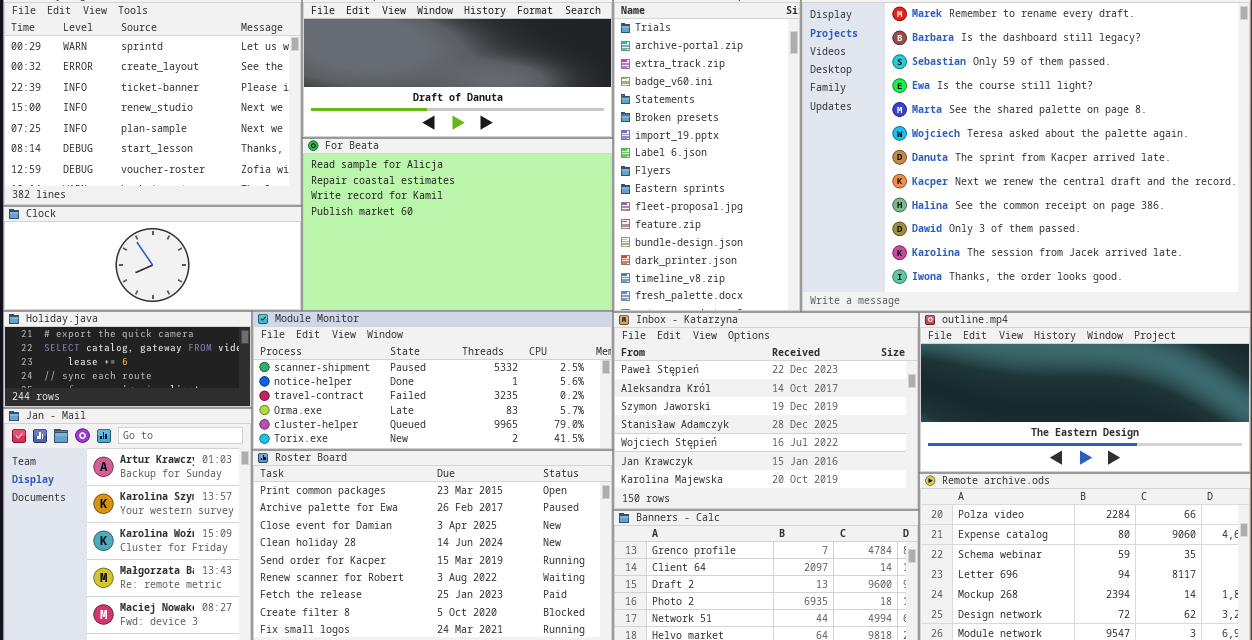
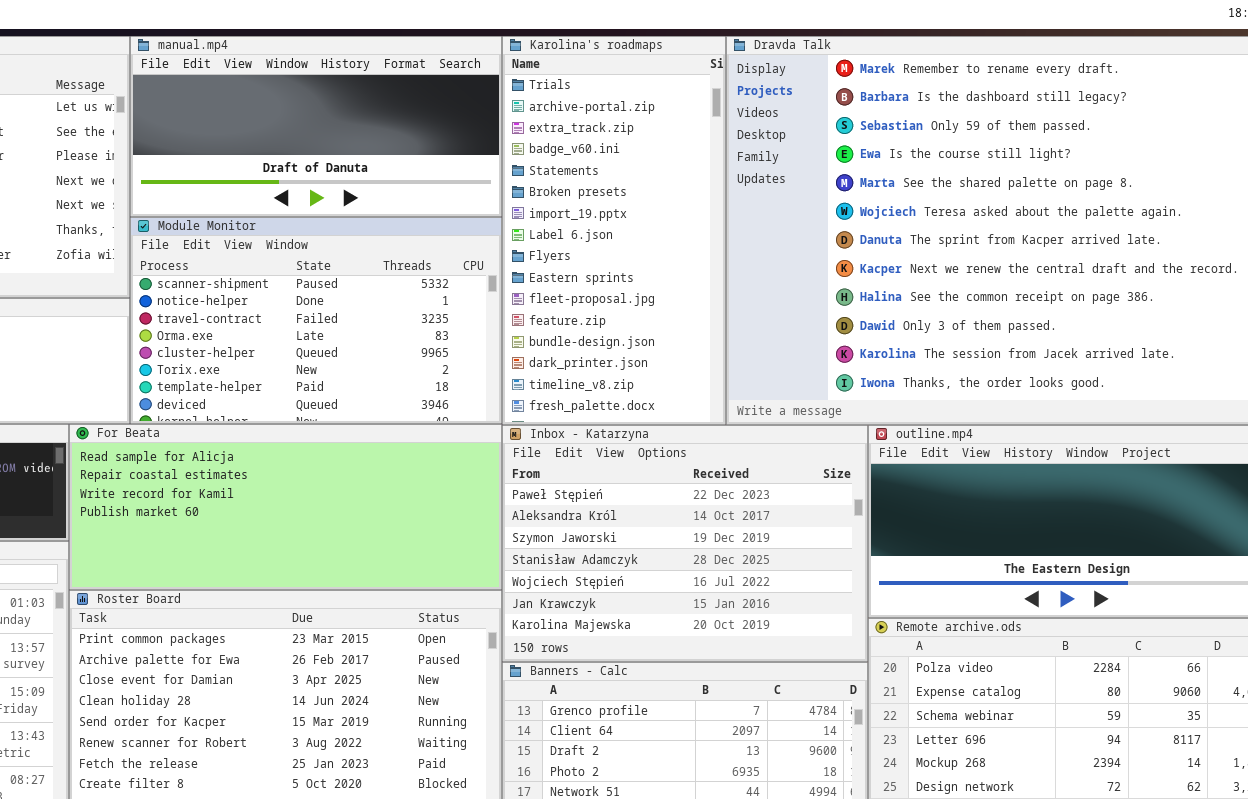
For Beata: [302,138,613,311] -> [69,424,502,590], moved, resized
Module Monitor: [252,311,613,450] -> [130,217,502,424], moved, resized

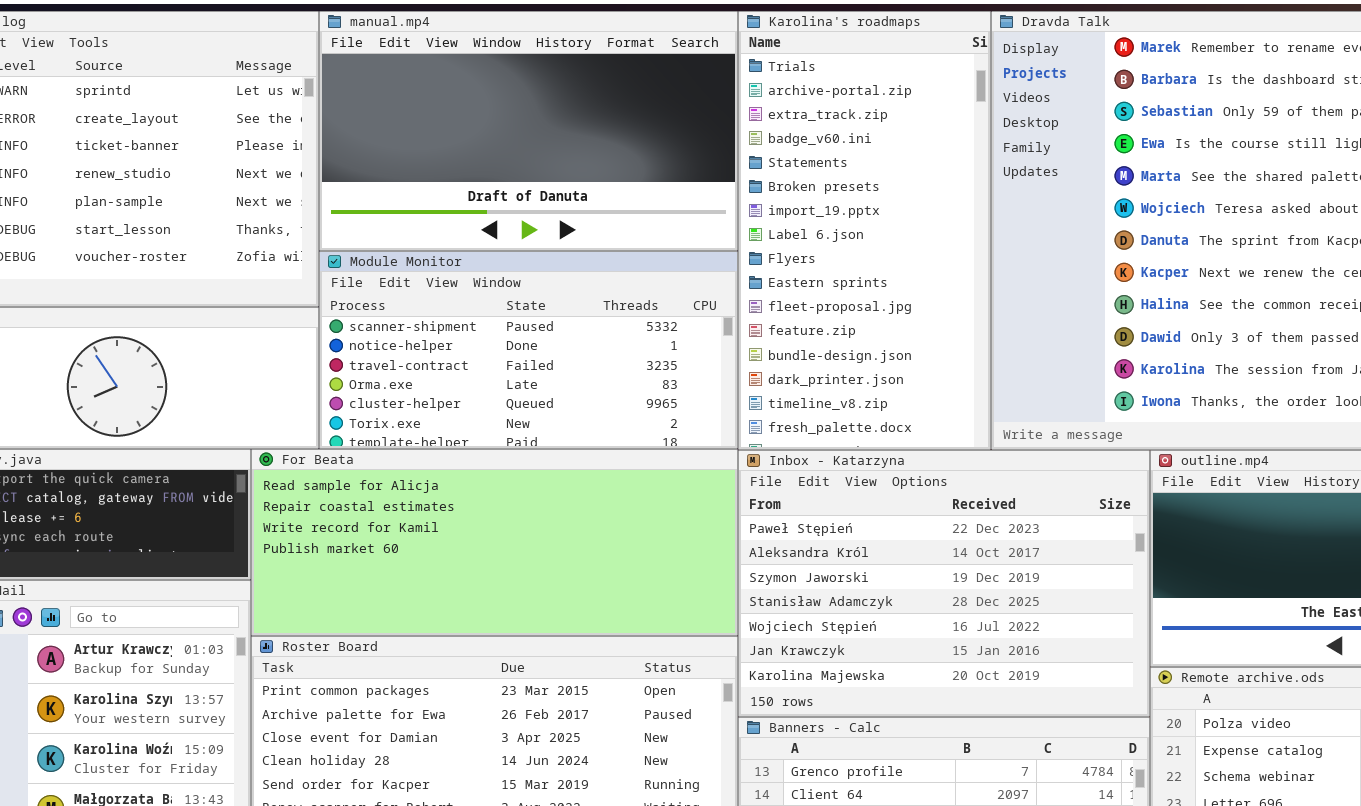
manual.mp4: [130,36,502,217] -> [319,11,738,251], resized
Module Monitor: [130,217,502,424] -> [319,251,738,449], resized

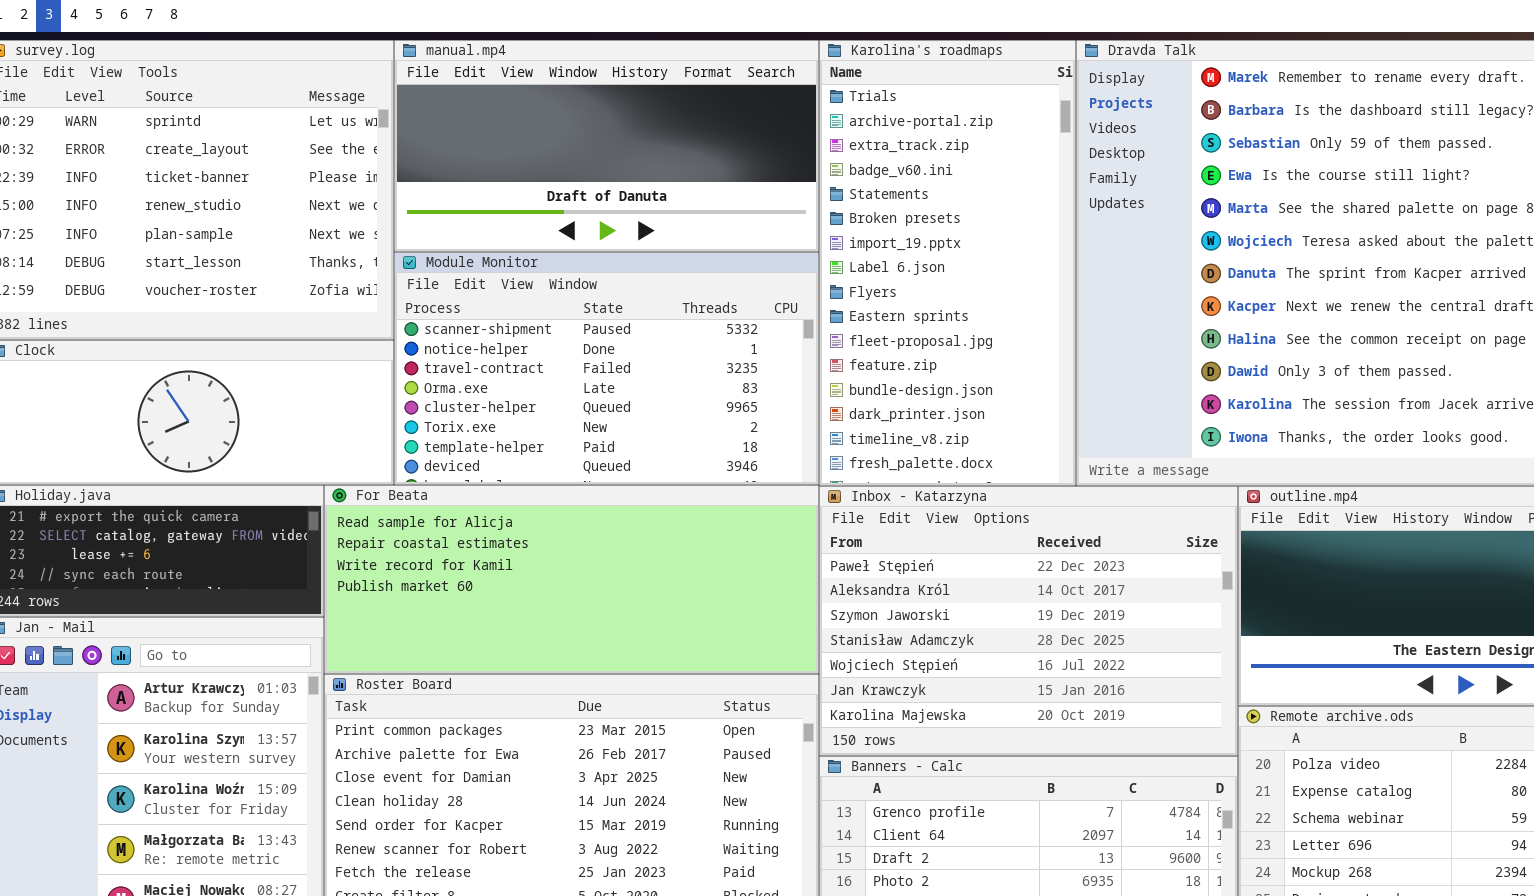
manual.mp4: [319,11,738,251] -> [394,40,819,252], resized
Module Monitor: [319,251,738,449] -> [394,252,819,485], resized

